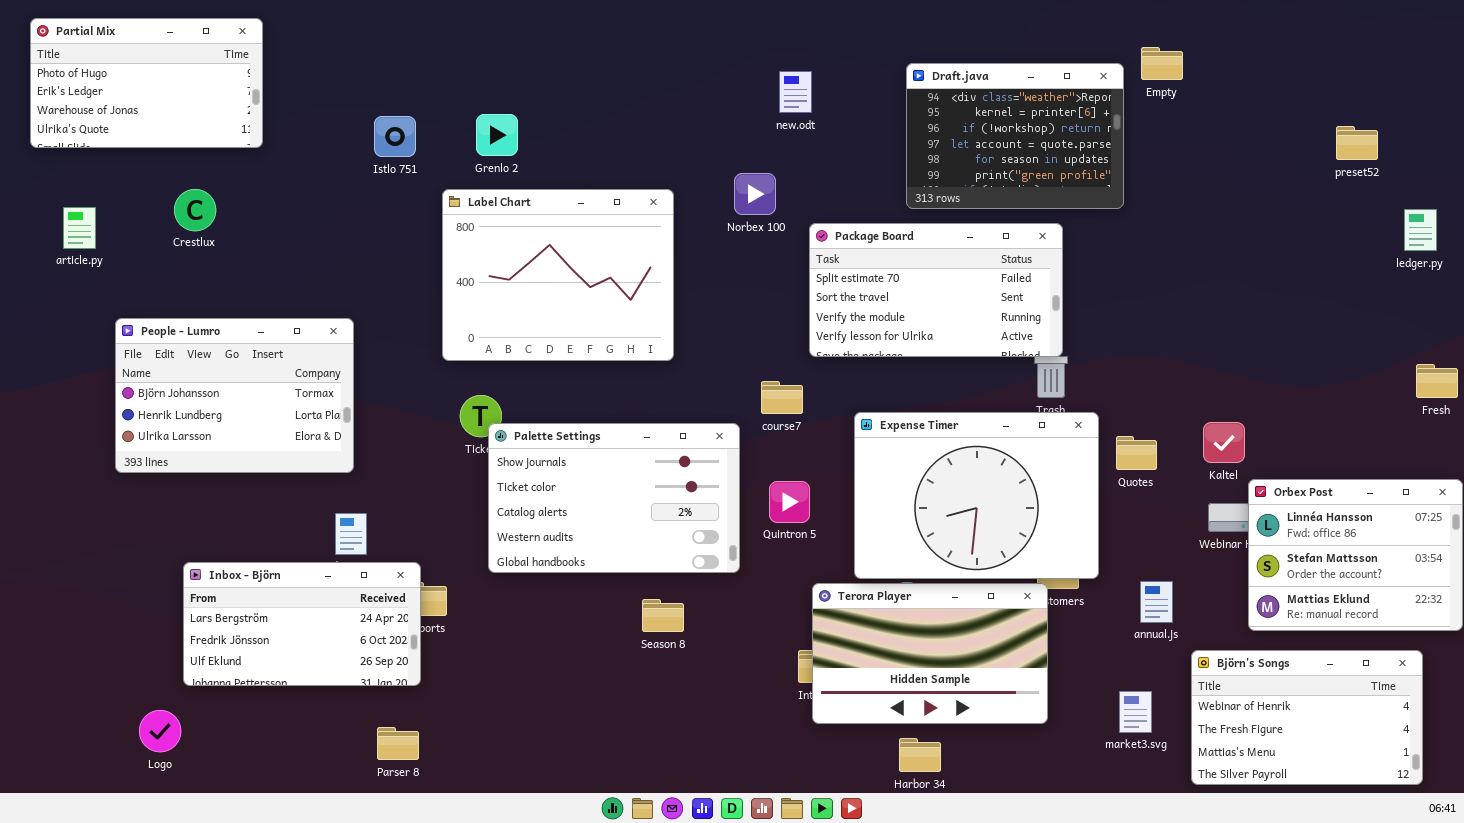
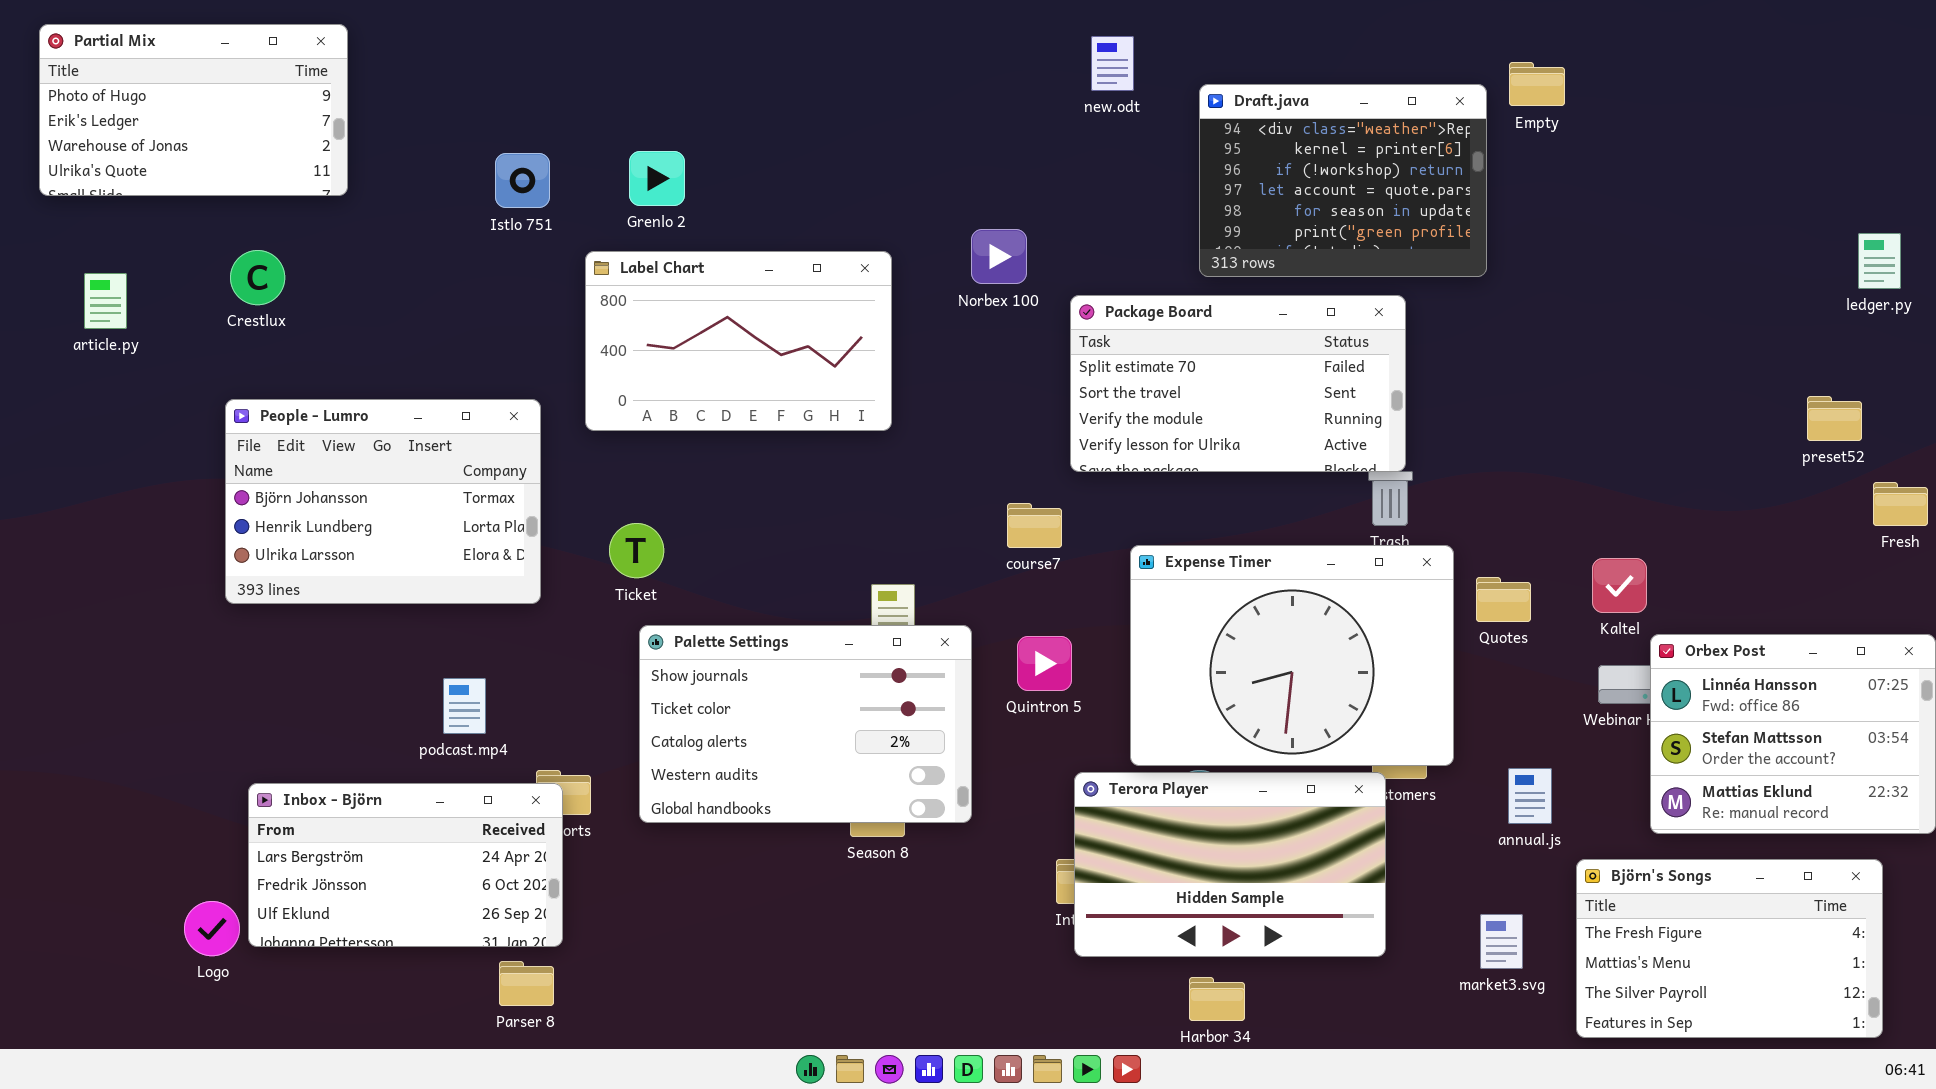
new.odt: [779,71,812,113] -> [1091,36,1134,91], moved
preset52: [1336,126,1378,160] -> [1807,396,1862,441], moved
Label Chart: [442,189,674,361] -> [585,251,892,431], resized
ledger.py: [1404,209,1437,251] -> [1858,233,1901,289], moved
People - Lumro: [115,318,354,473] -> [225,399,541,604], moved
Palette Settings: [488,423,740,573] -> [639,625,972,823], moved
Inbox - Björn: [183,562,421,686] -> [248,783,563,947], moved
Björn's Songs: [1191,650,1423,785] -> [1576,859,1883,1038], scrolled down 1 row
Logo: [139,710,181,752] -> [184,901,240,956], moved

